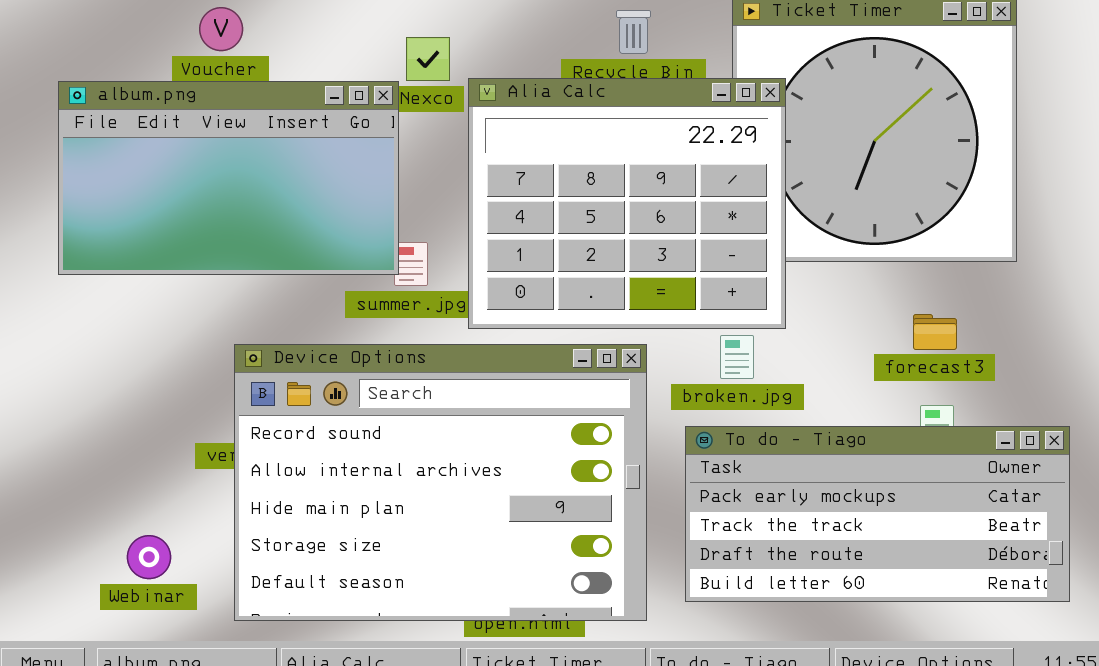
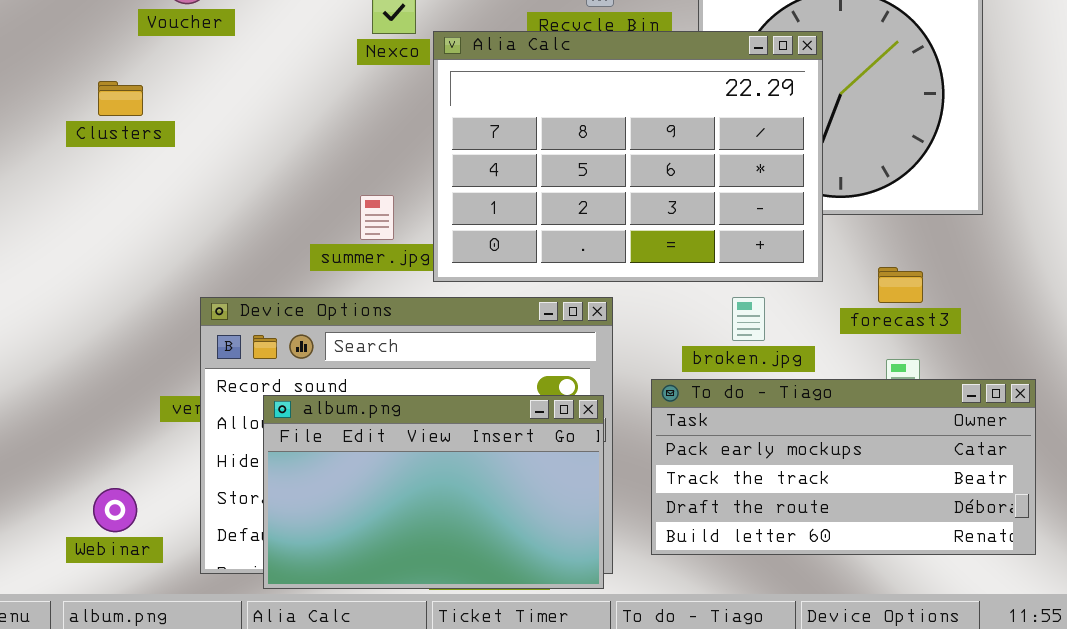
Alia Calc: [468,78,786,329] -> [433,31,823,282], resized
album.png: [58,81,399,275] -> [263,395,604,589], moved
broken.jpg: [720,335,754,379] -> [732,297,765,341], moved

